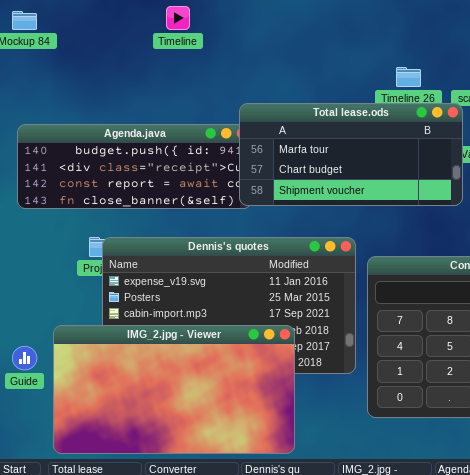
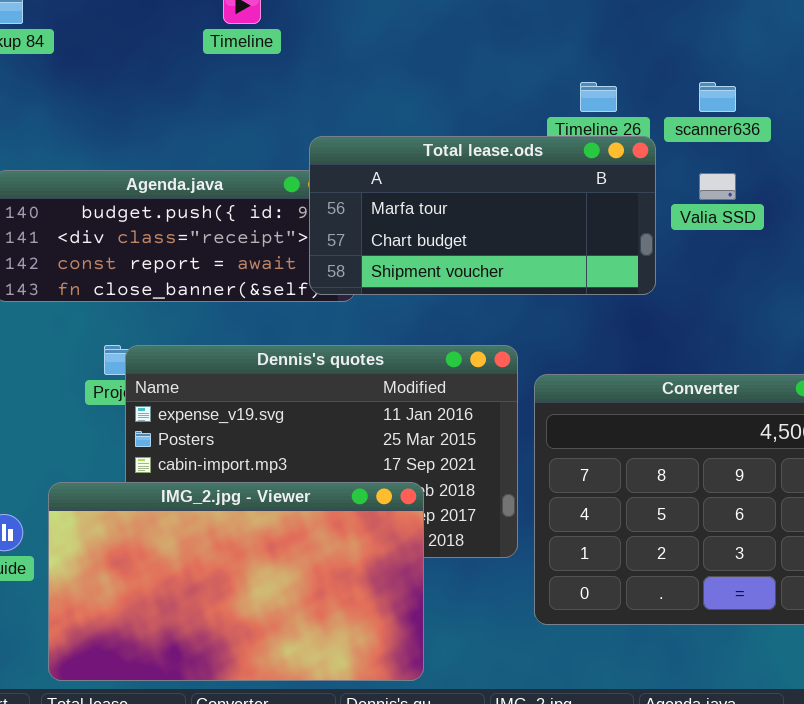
Total lease.ods: [239,103,463,206] -> [309,136,656,295], moved

